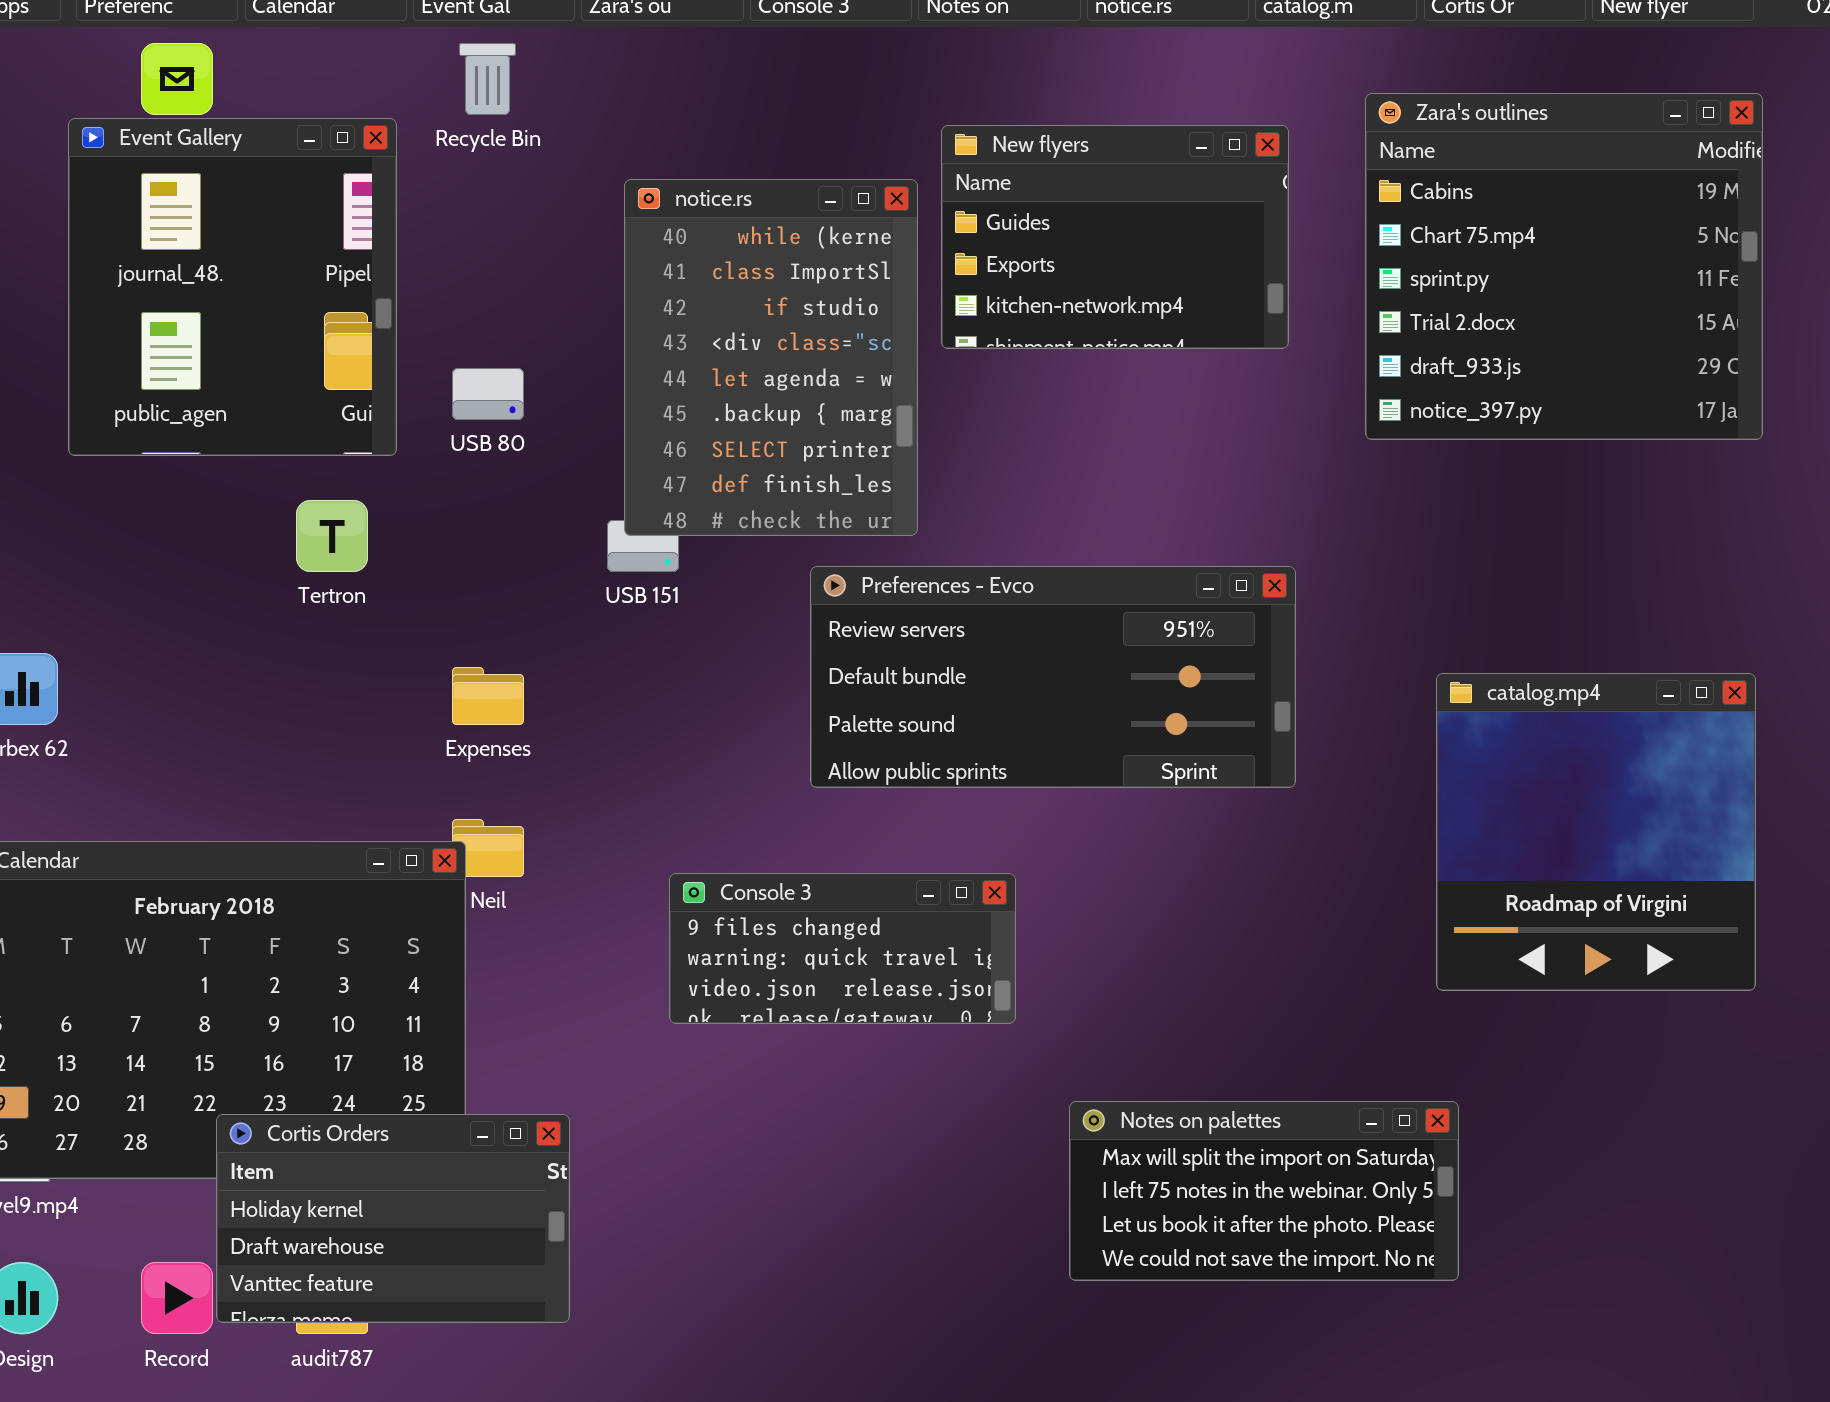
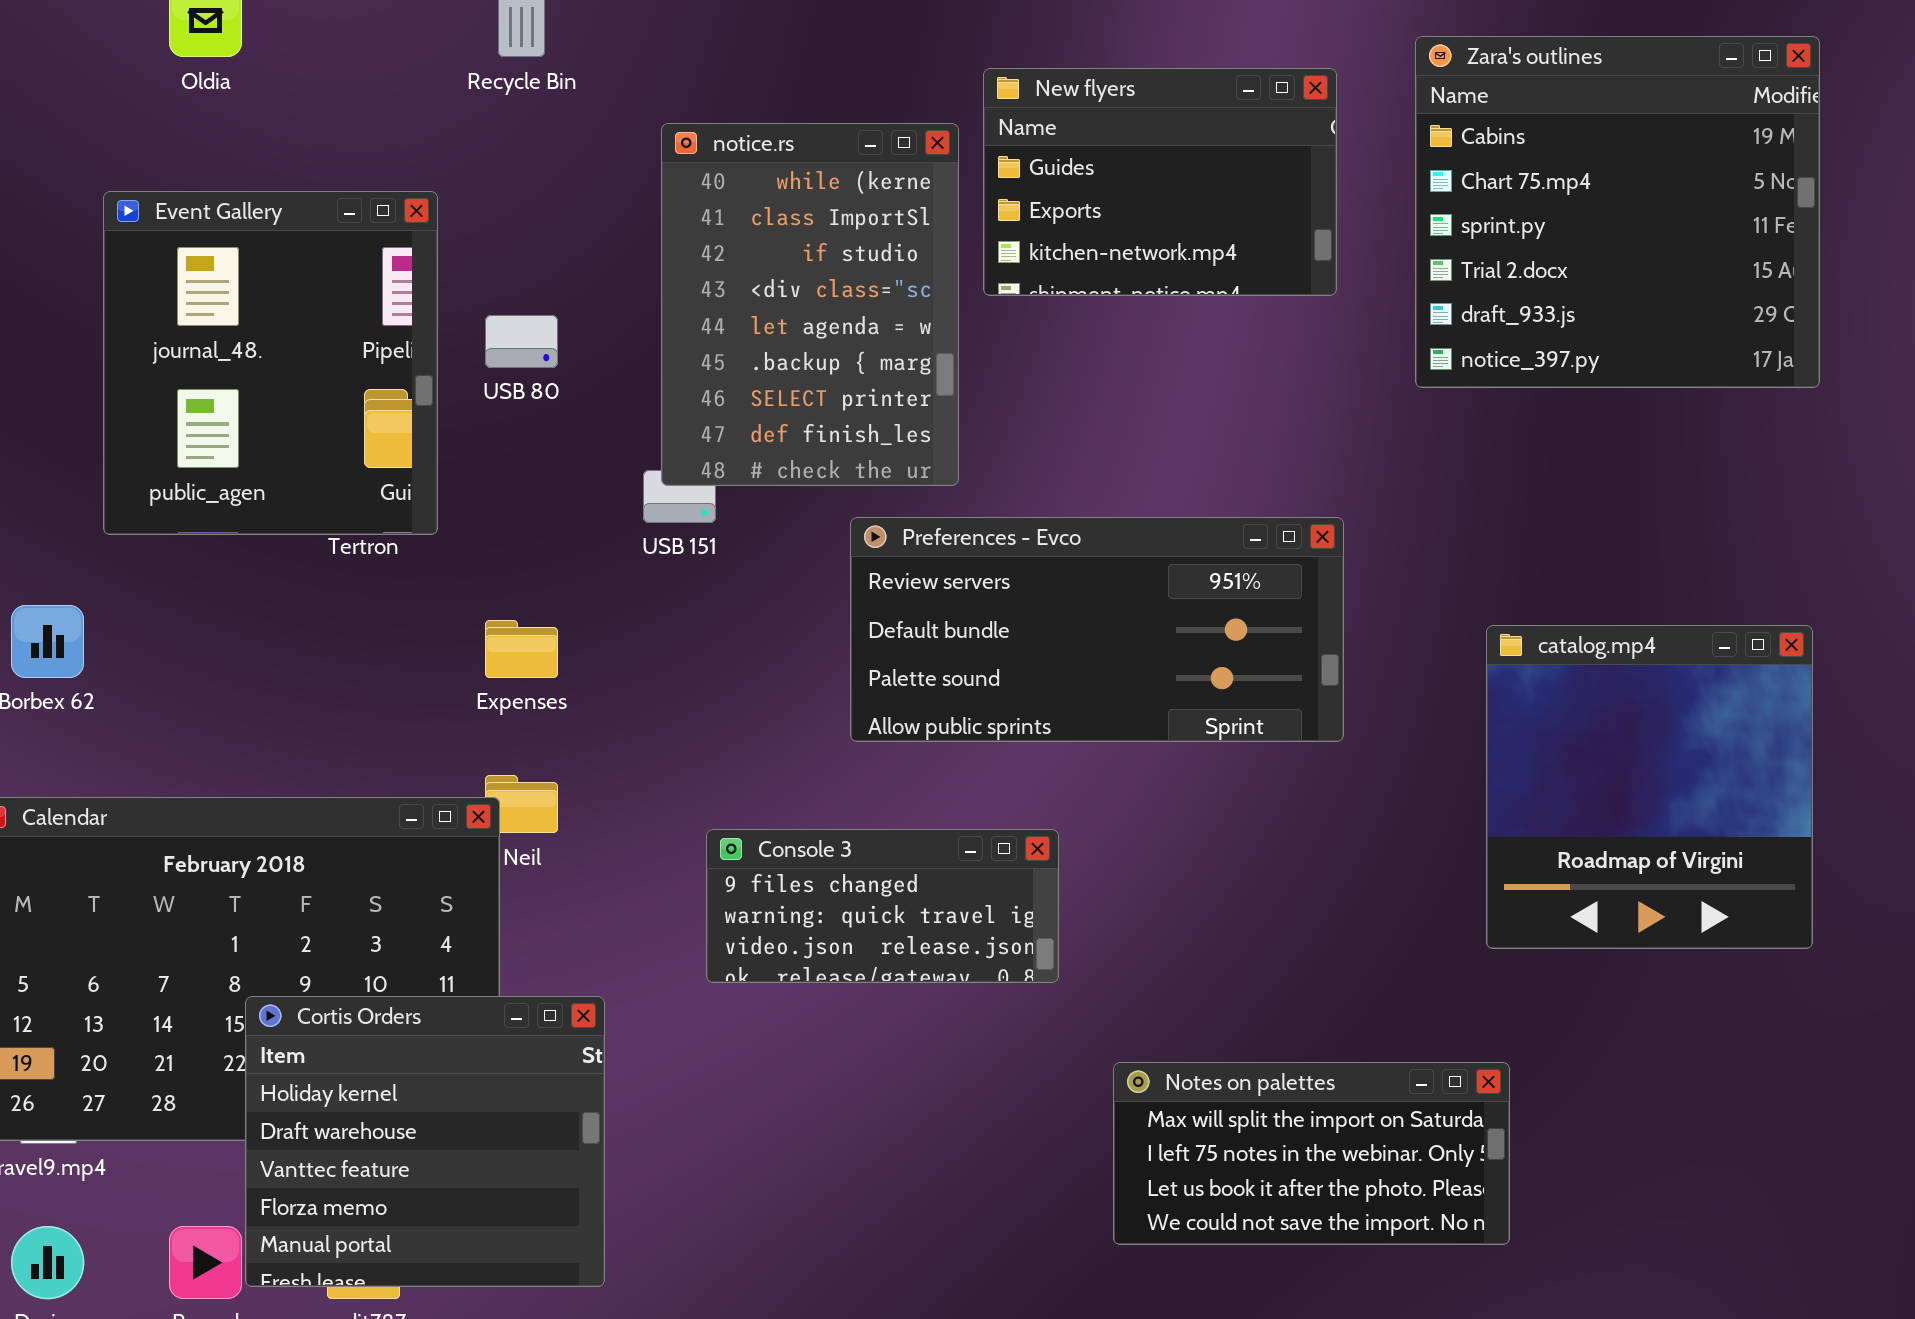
Event Gallery: [68,118,397,456] -> [103,191,438,535], moved
Cortis Orders: [216,1114,570,1323] -> [245,996,605,1287], resized

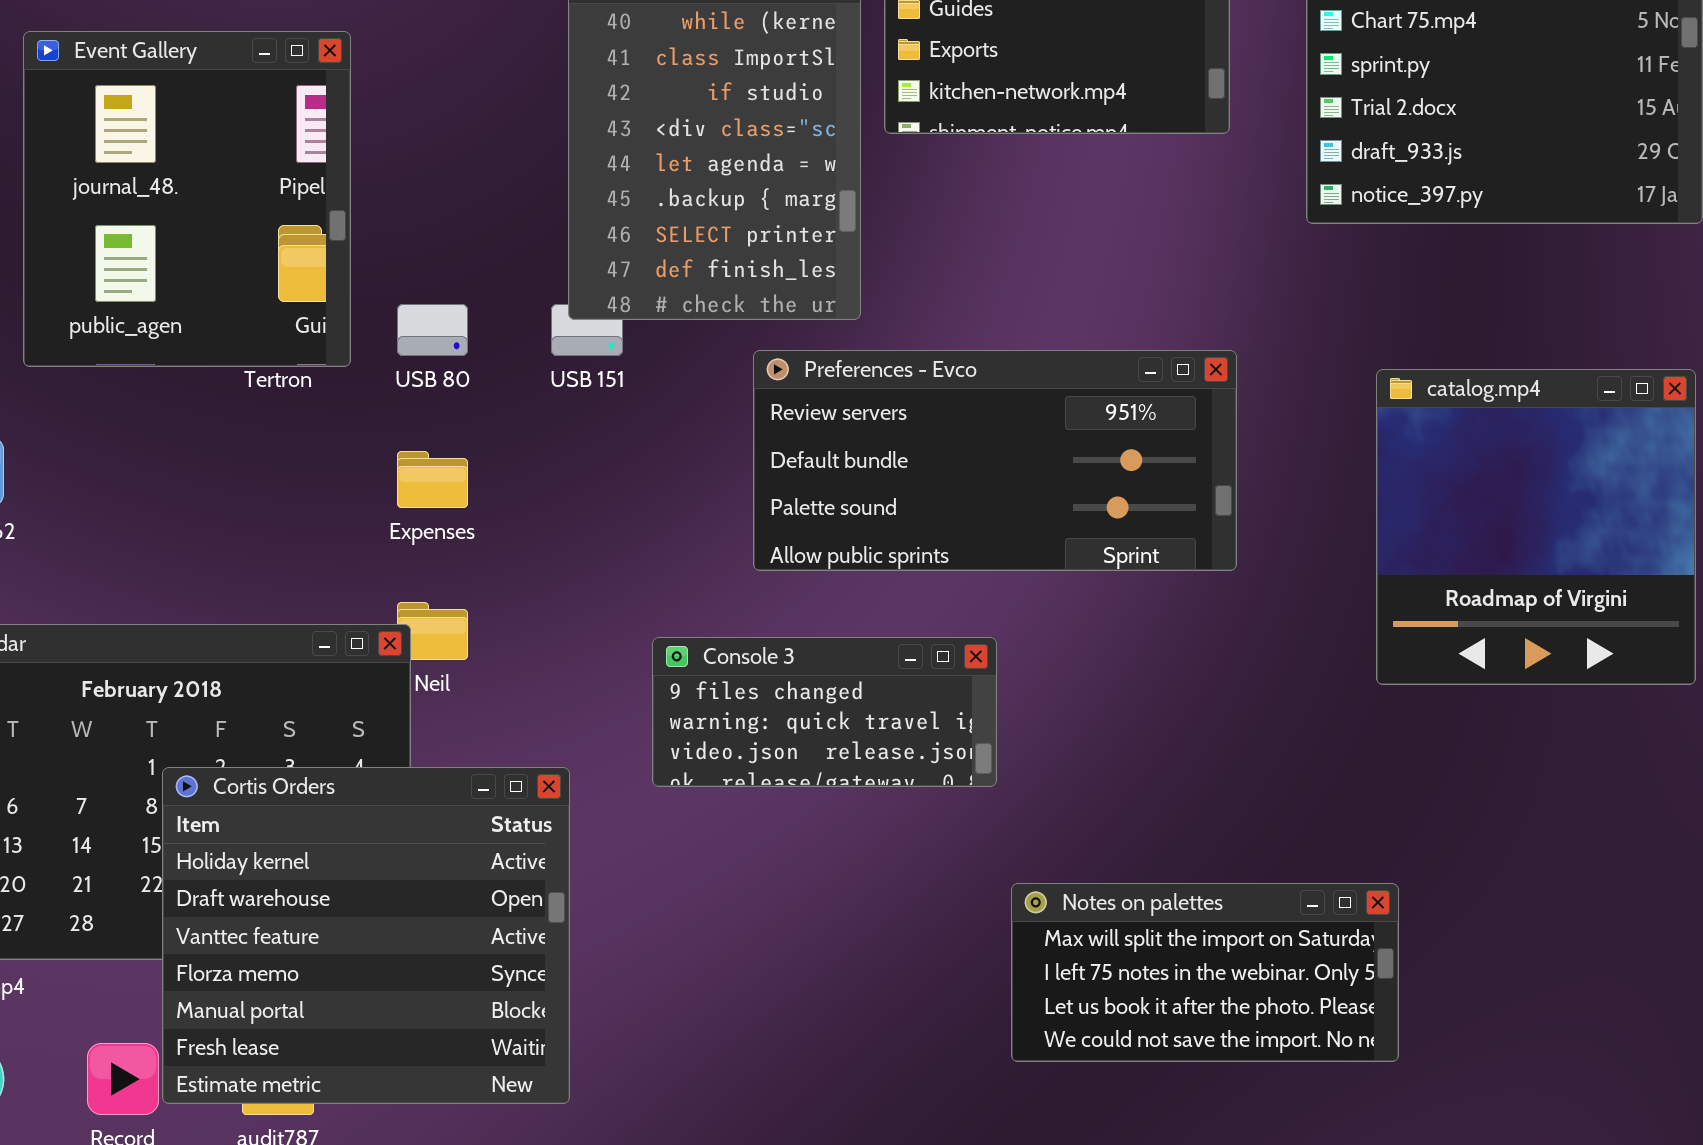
USB 80: [485,315,558,368] -> [397,304,468,356], moved
catalog.mp4: [1486,625,1813,949] -> [1376,369,1696,685], moved
Console 3: [706,829,1059,983] -> [652,637,997,787], moved
Cortis Orders: [245,996,605,1287] -> [162,767,570,1104], resized

